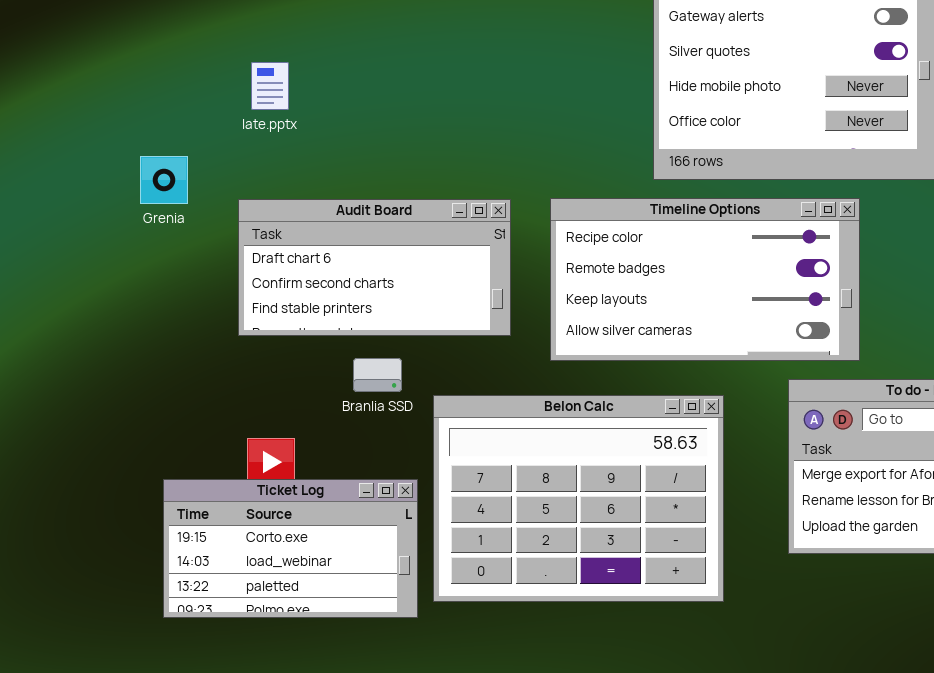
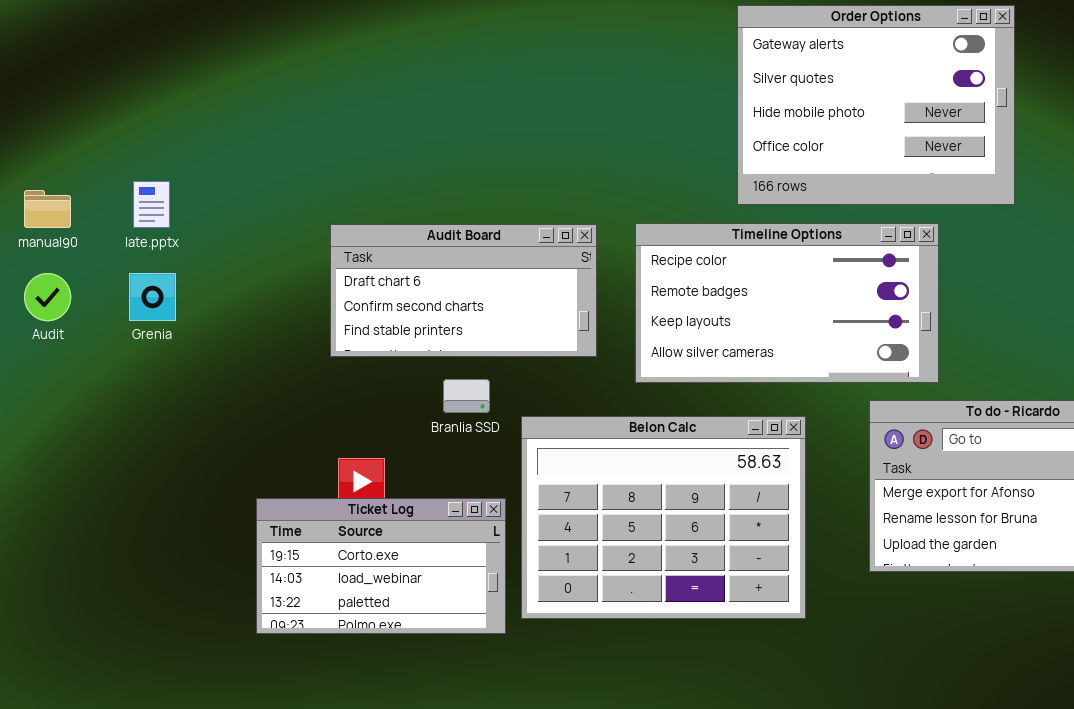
late.pptx: [251,62,289,110] -> [133,181,170,228], moved
Grenia: [140,156,188,204] -> [129,273,176,321], moved

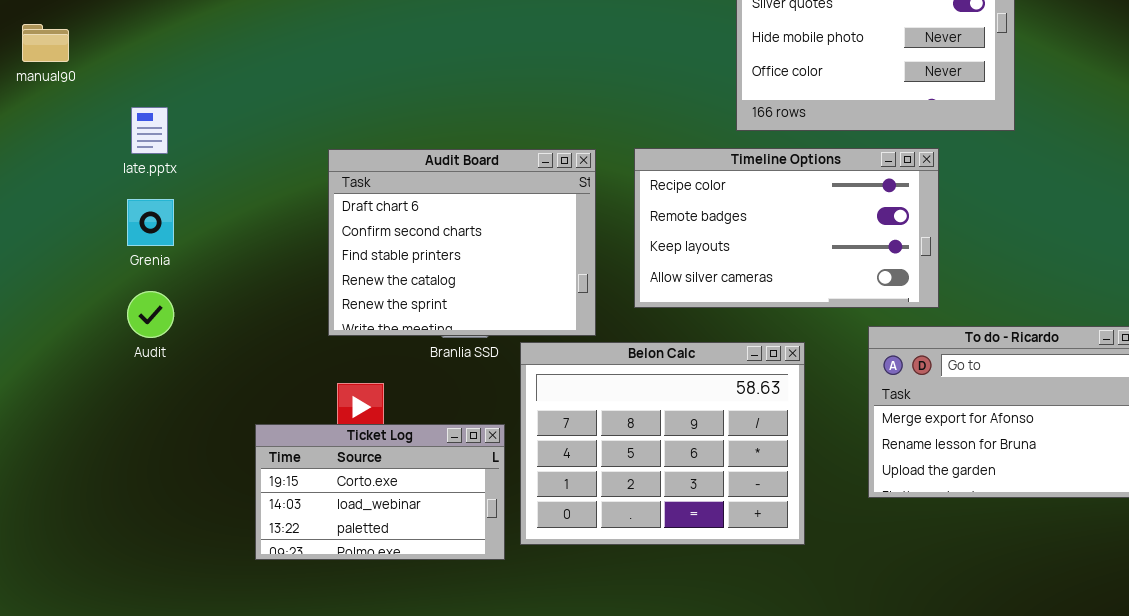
manual90: [24,190,71,228] -> [22,24,69,62], moved
Audit Board: [330,224,597,357] -> [328,149,596,336], resized
Audit: [24,273,71,321] -> [127,291,174,338], moved

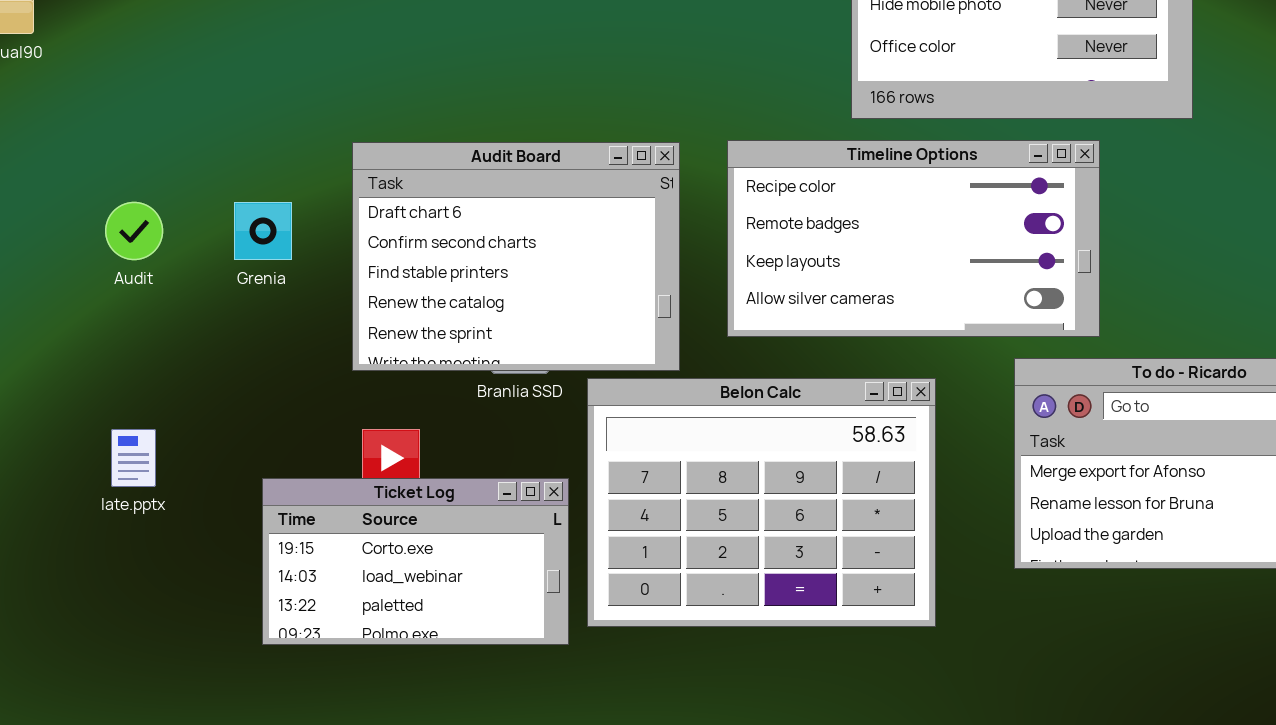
late.pptx: [131,107,168,154] -> [111,429,156,487], moved
Grenia: [127,199,174,246] -> [234,202,292,260], moved
Audit: [127,291,174,338] -> [105,202,163,260], moved

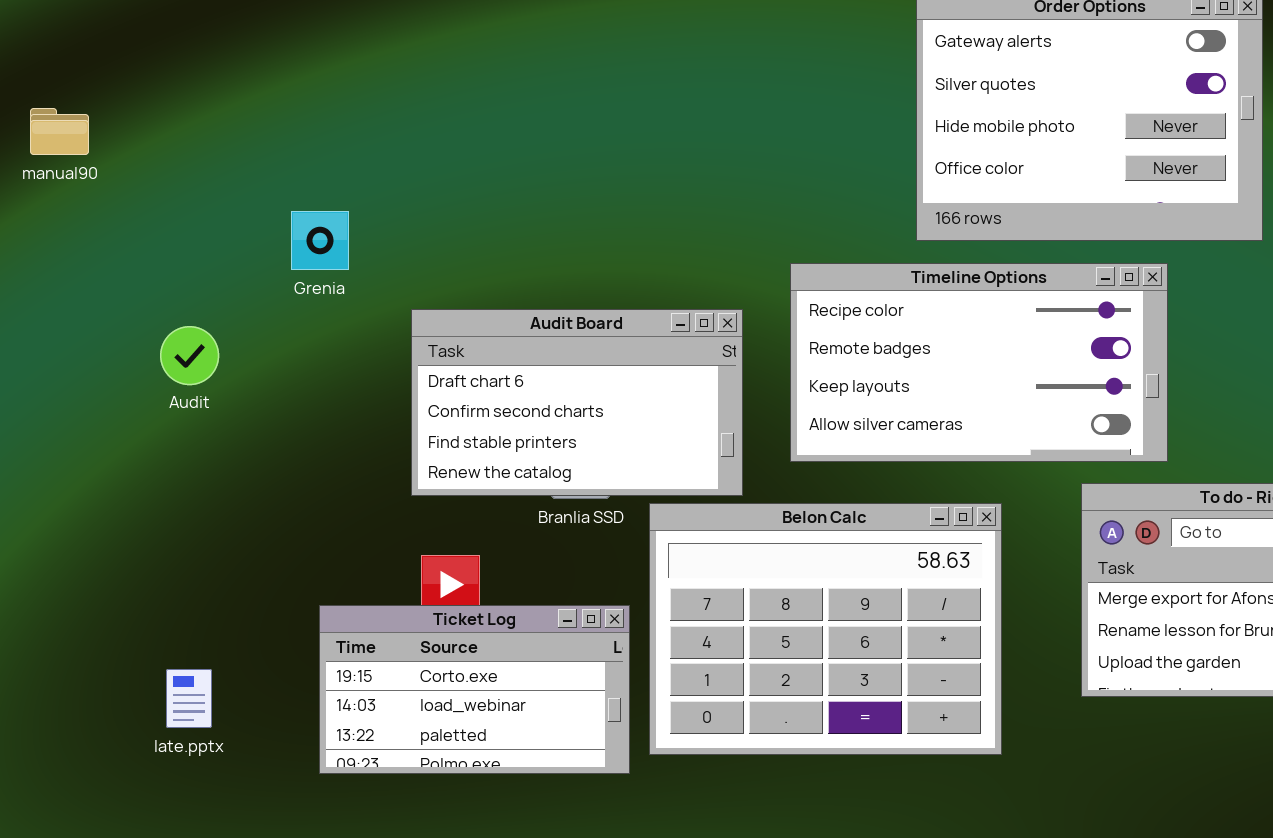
Audit Board: [352,142,680,371] -> [411,309,743,496], resized
Grenia: [234,202,292,260] -> [291,211,349,270], moved
late.pptx: [111,429,156,487] -> [166,669,212,728], moved

